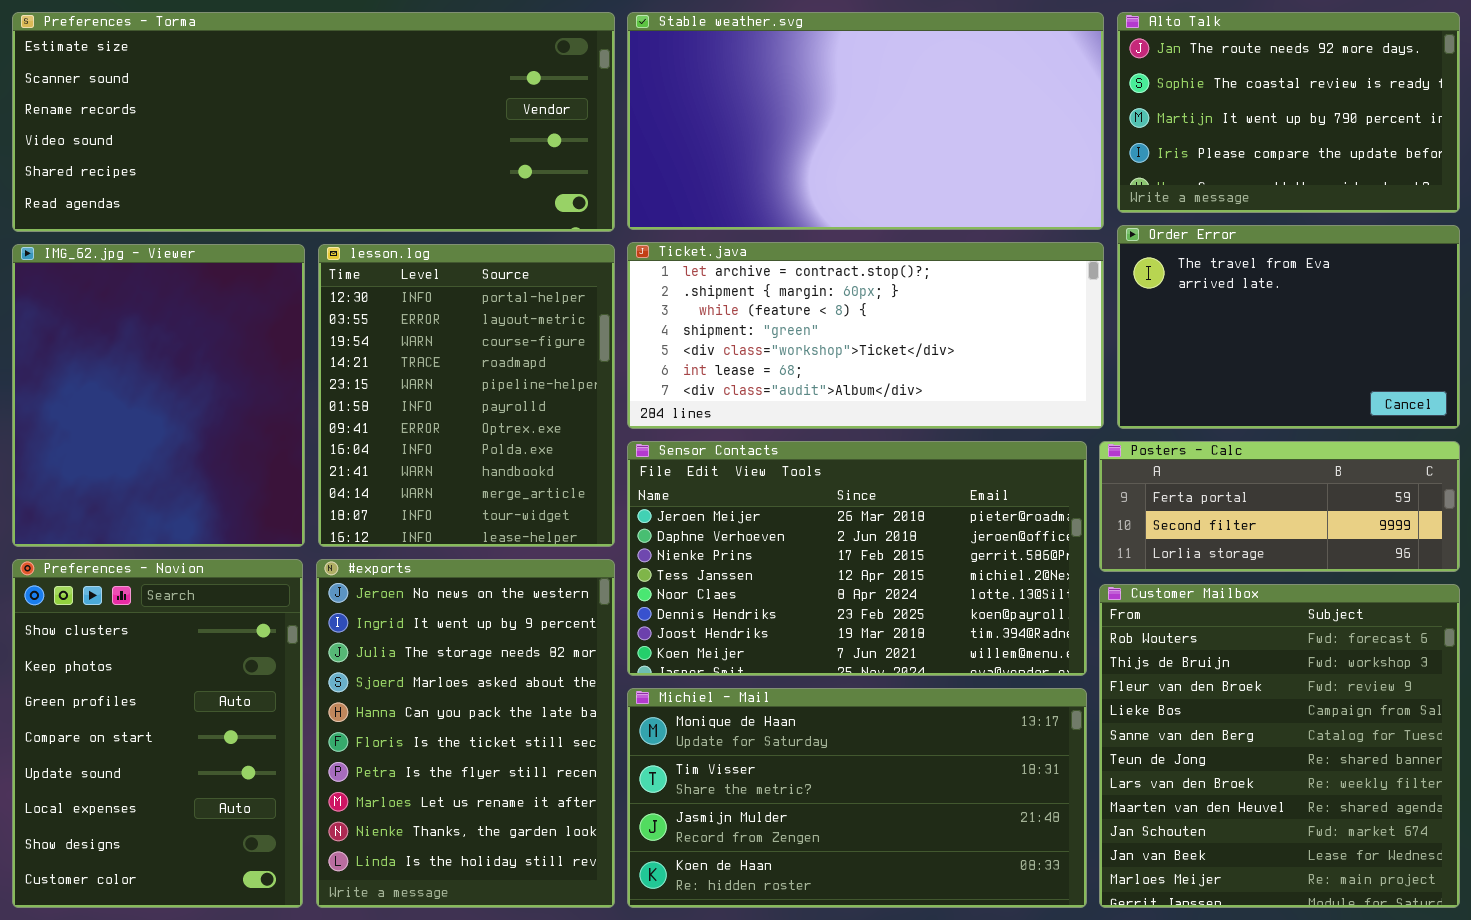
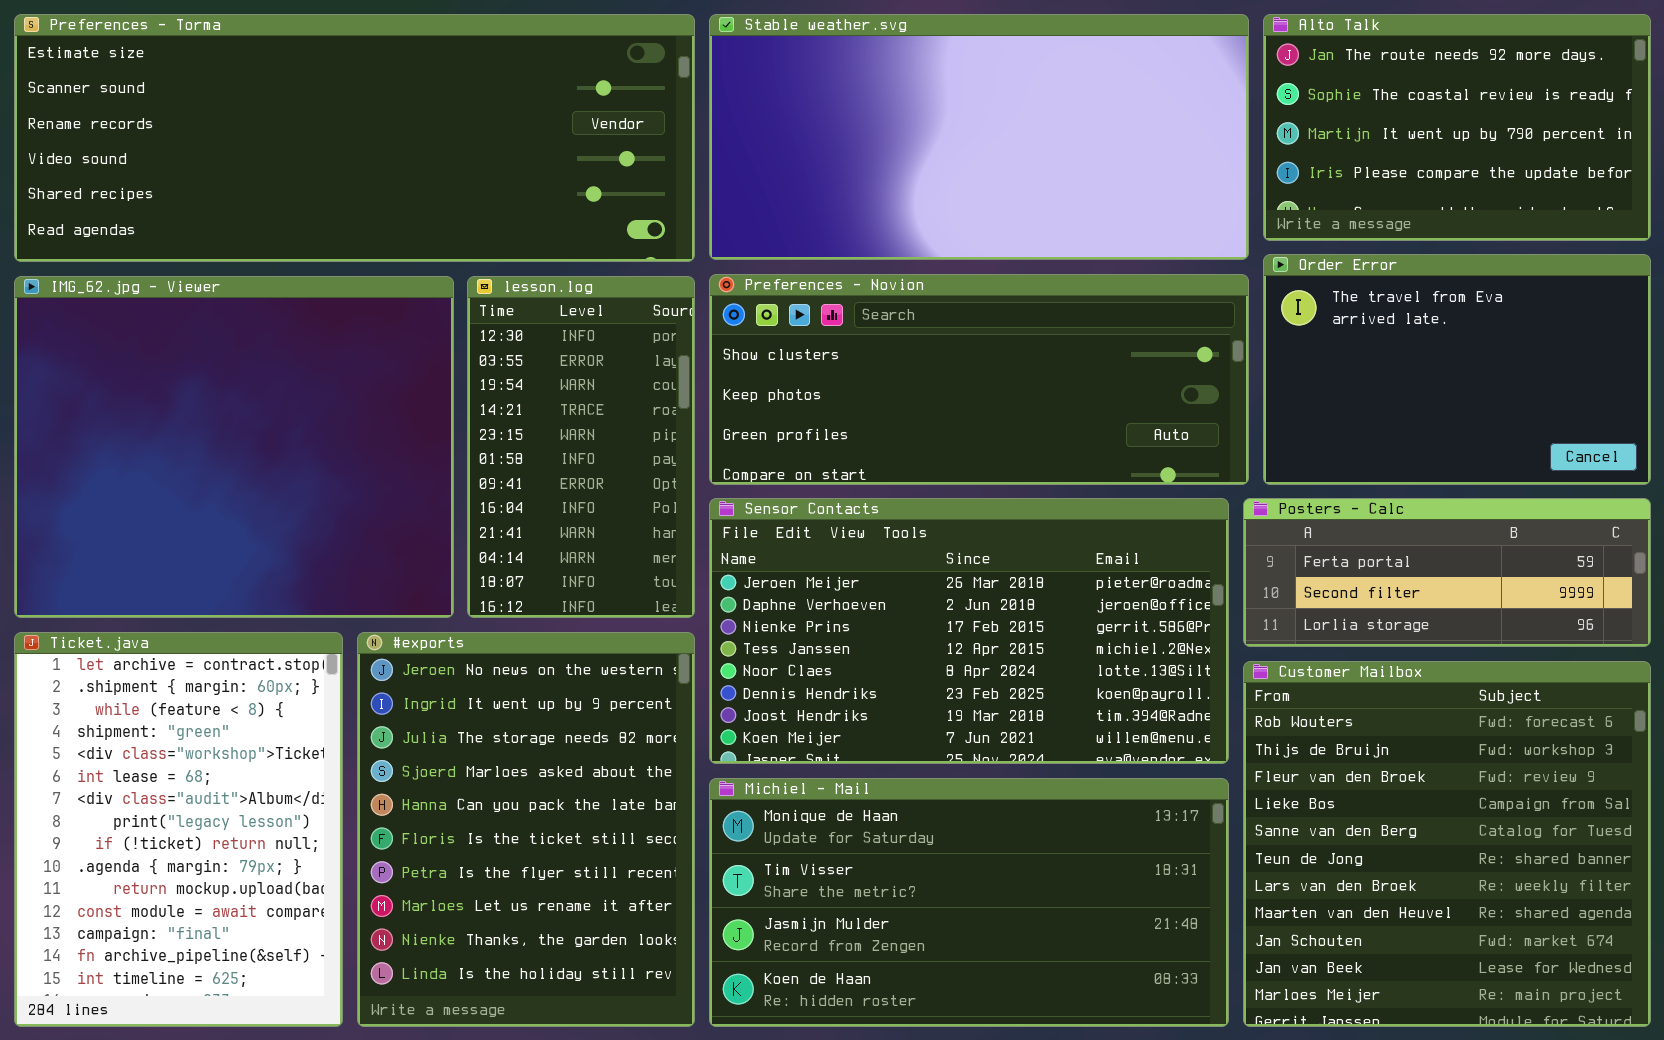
Ticket.java: [627,242,1104,429] -> [14,632,343,1027], moved, resized
IMG_62.jpg - Viewer: [12,244,305,547] -> [14,276,454,618], resized
lesson.log: [318,244,615,547] -> [467,276,695,618], resized
Preferences - Novion: [12,559,303,908] -> [709,274,1249,485], moved, resized

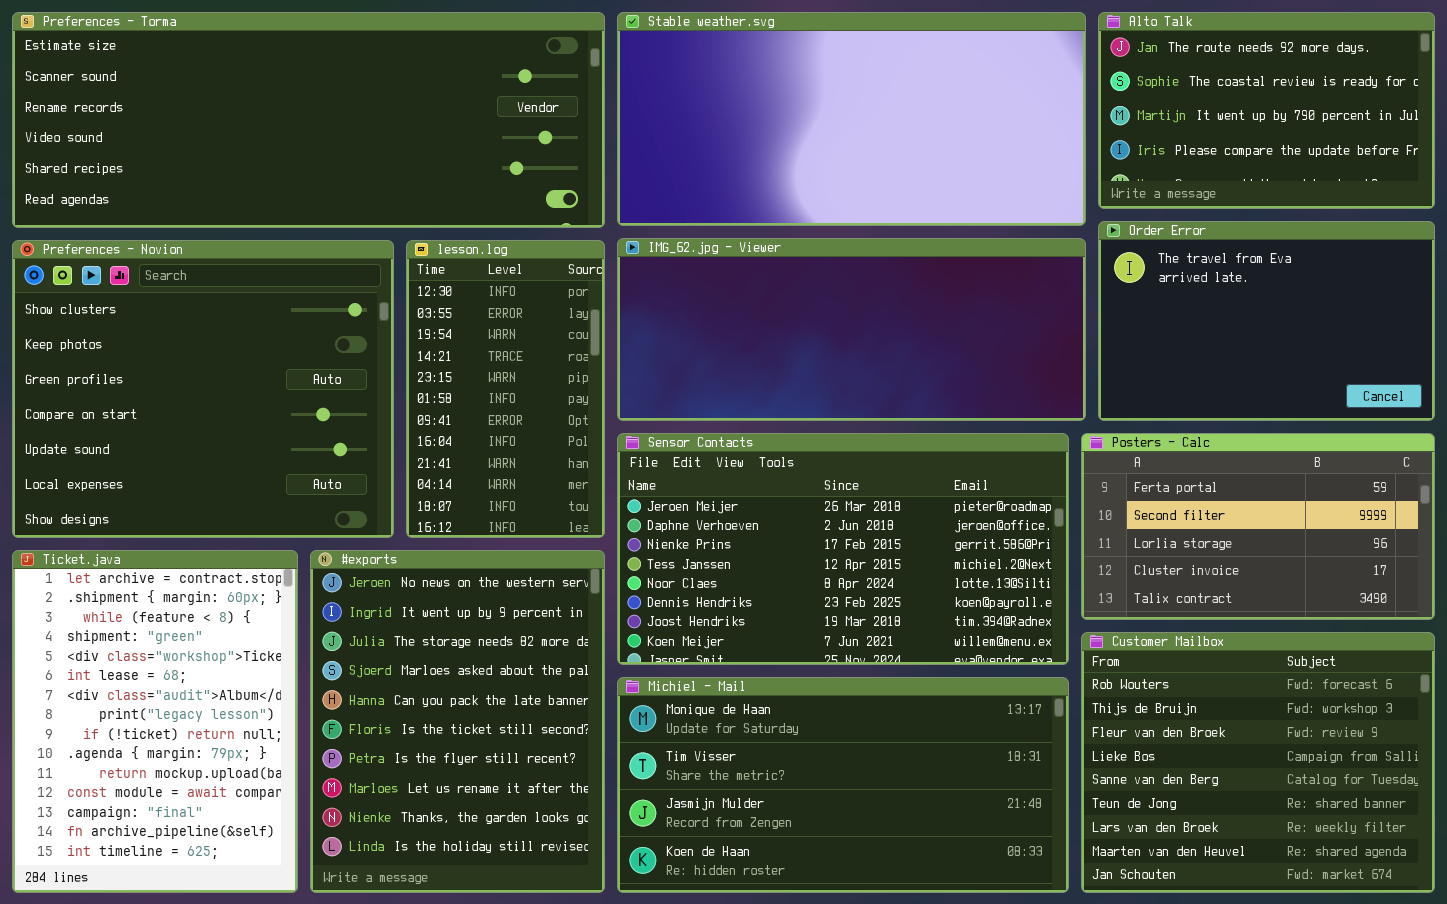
Preferences - Novion: [709,274,1249,485] -> [12,240,394,538], moved, resized
IMG_62.jpg - Viewer: [14,276,454,618] -> [617,238,1086,421], moved, resized
Posters - Calc: [1243,498,1651,647] -> [1081,433,1435,620], resized
Customer Mailbox: [1243,661,1651,1027] -> [1081,632,1435,893], resized

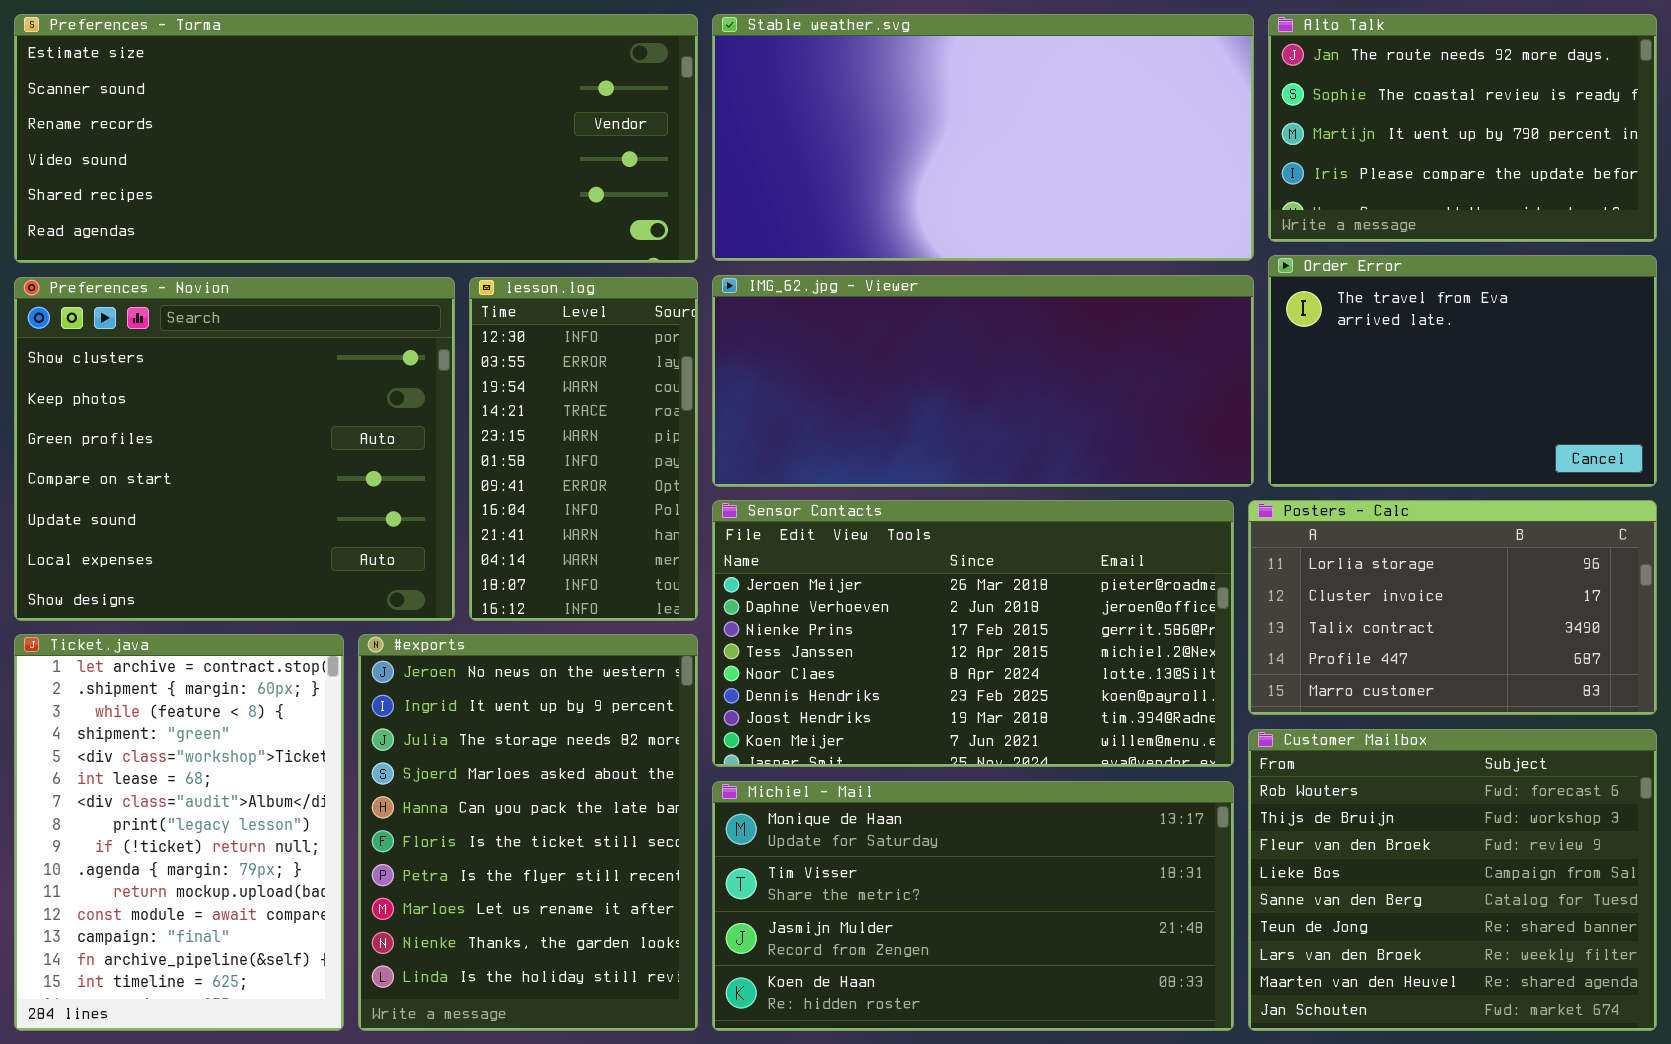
Posters - Calc: [1081,433,1435,620] -> [1248,500,1657,715], scrolled down 2 rows

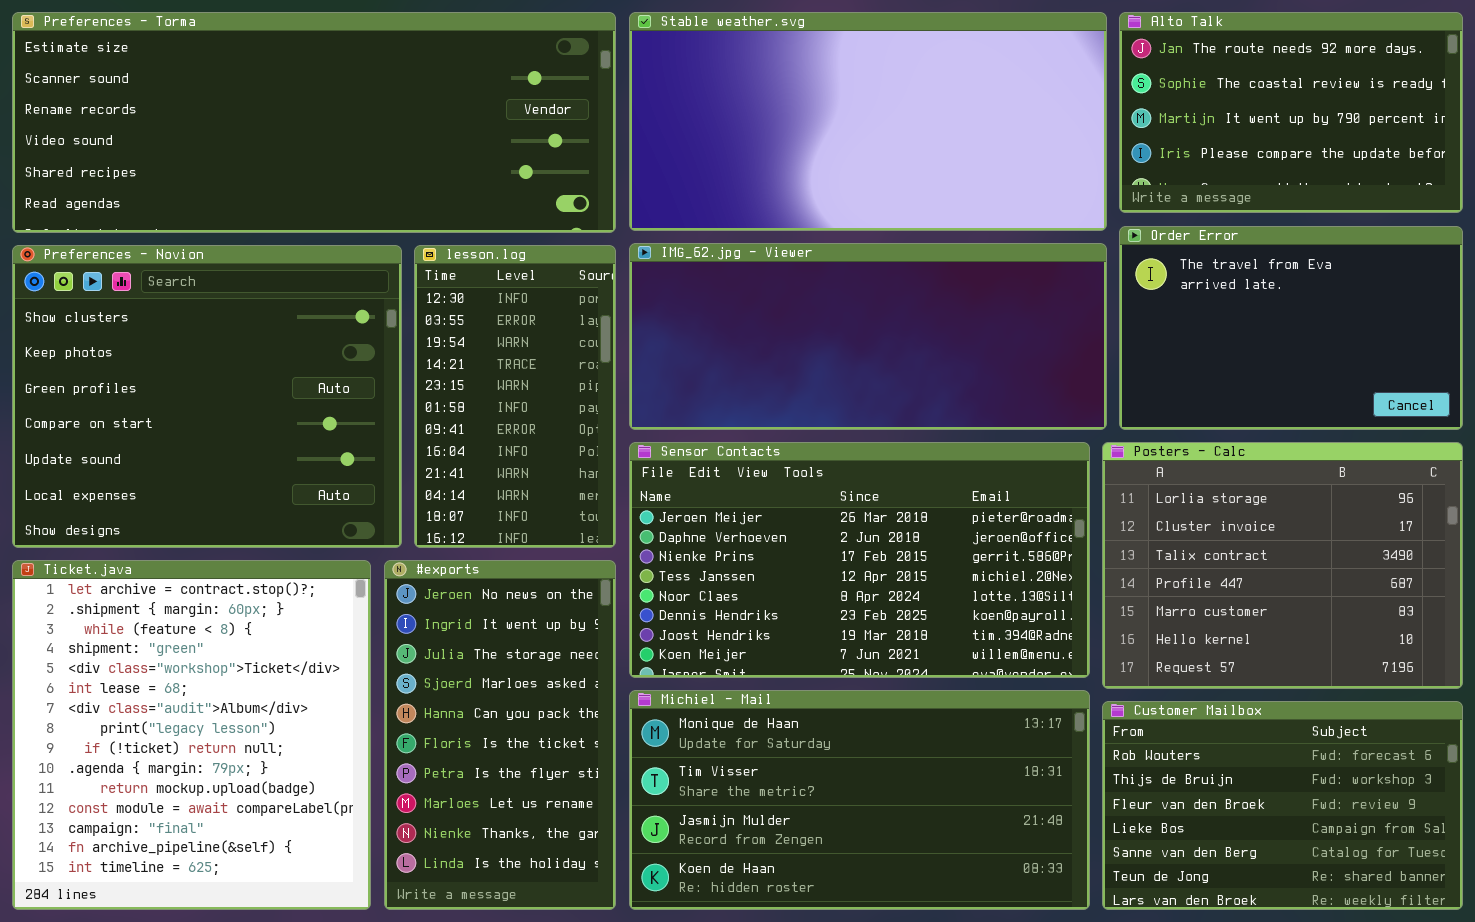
Posters - Calc: [1248,500,1657,715] -> [1102,442,1463,689], resized
Ticket.java: [14,634,344,1031] -> [12,560,371,910], resized
#exports: [358,634,698,1031] -> [384,560,616,910], resized
Customer Mailbox: [1248,729,1657,1031] -> [1102,701,1463,910], resized

